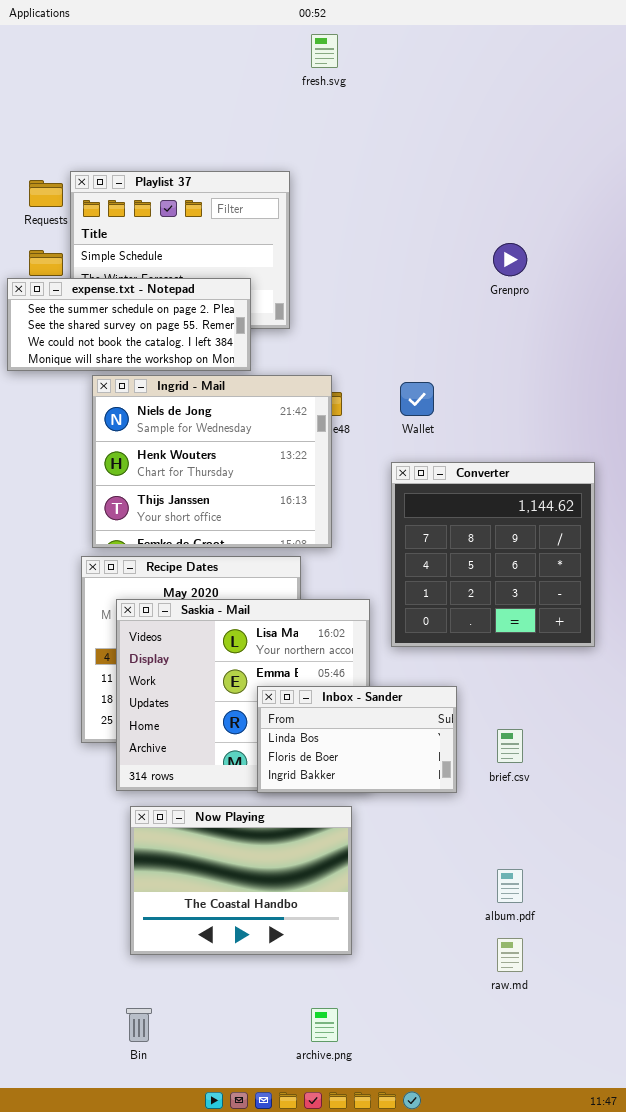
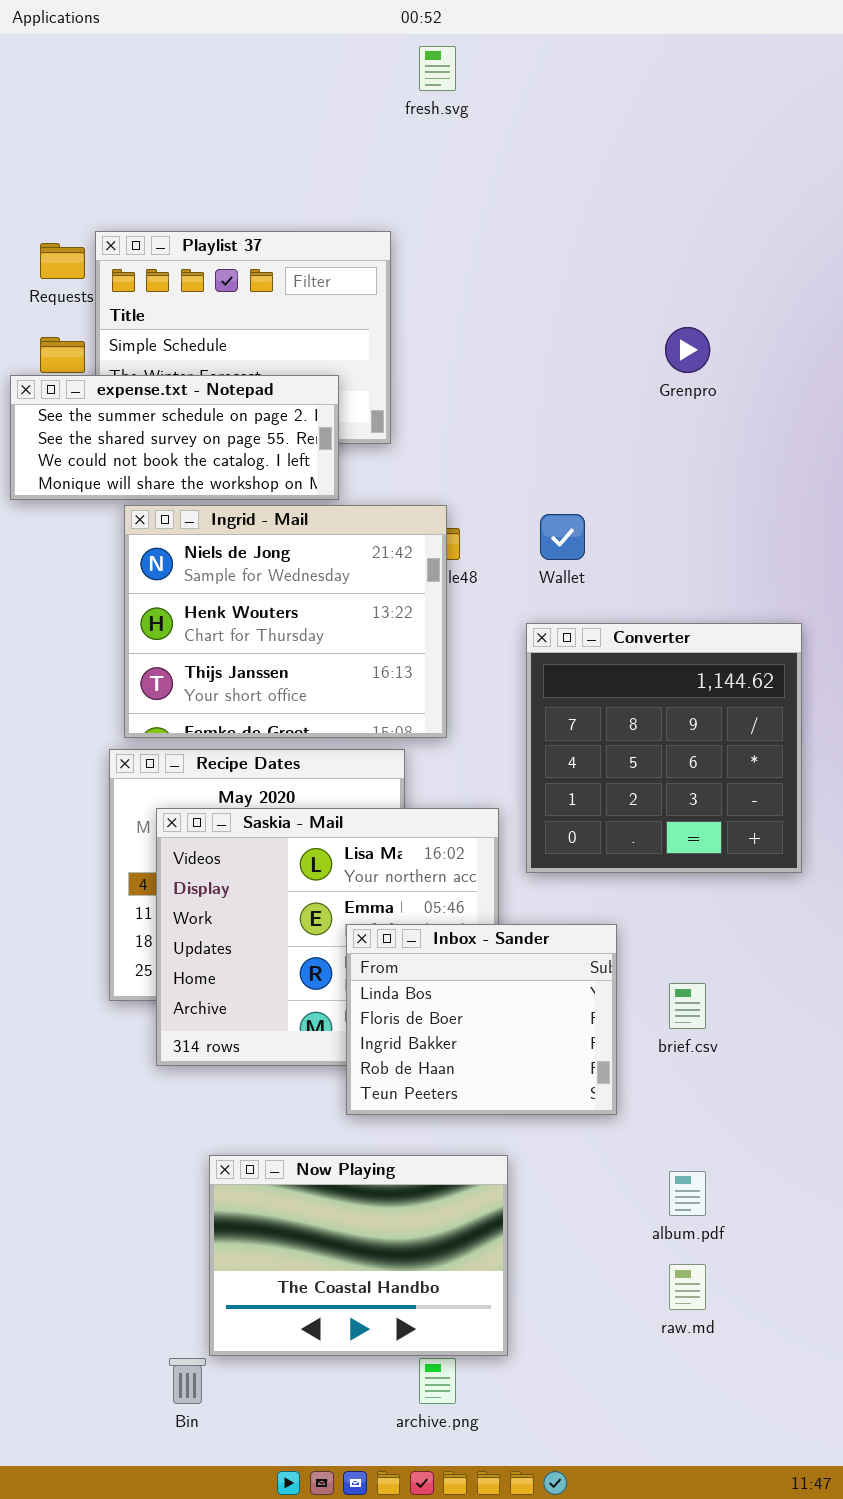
Inbox - Sander: [257,686,457,793] -> [346,924,617,1115], resized
Now Playing: [130,806,352,955] -> [209,1155,508,1356], moved

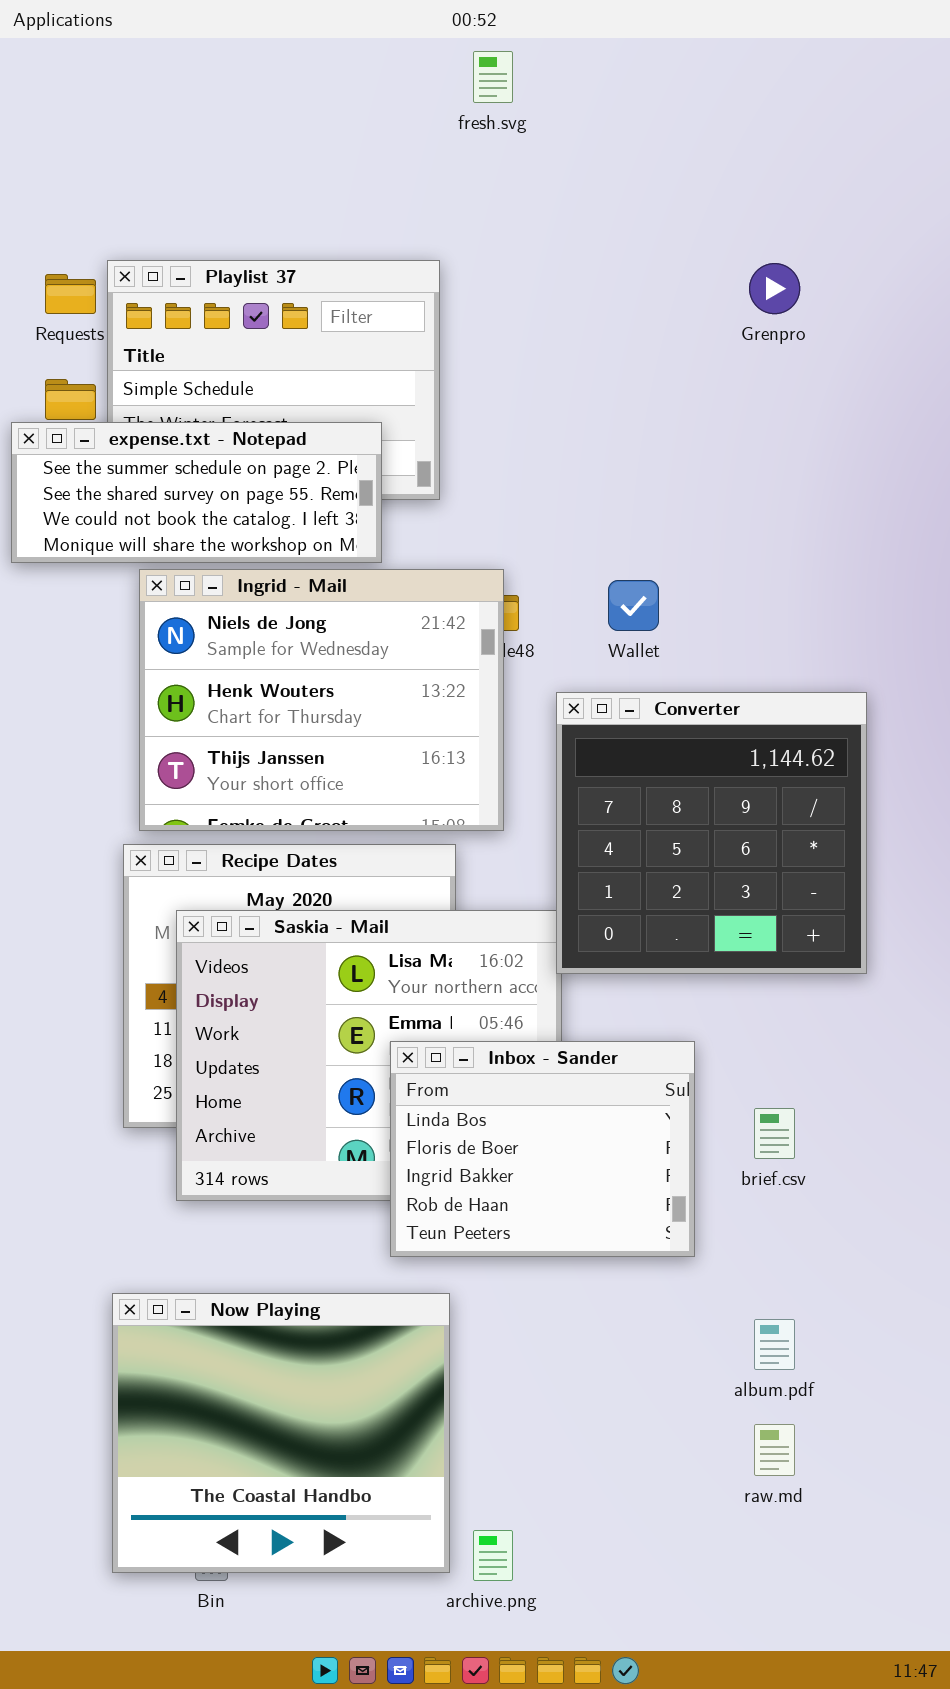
Grenpro: [665,327,710,373] -> [749,263,800,314], moved
Converter: [526,623,802,873] -> [556,692,867,974], moved
Now Playing: [209,1155,508,1356] -> [112,1293,450,1573], moved, resized

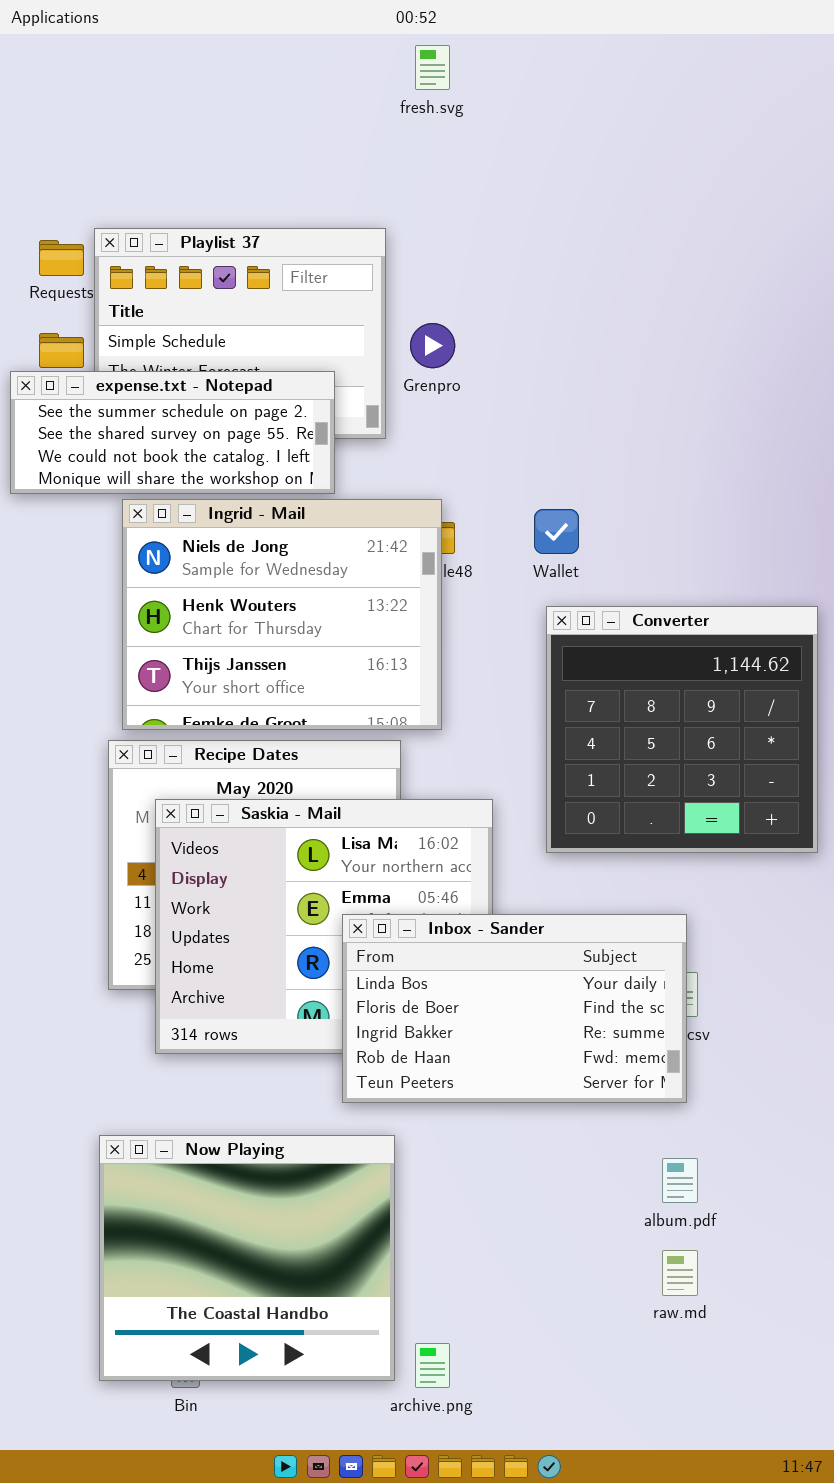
Grenpro: [749,263,800,314] -> [410,323,455,368], moved
Converter: [556,692,867,974] -> [546,606,818,853], moved
Inbox - Sander: [390,1041,695,1257] -> [342,914,687,1103], resized

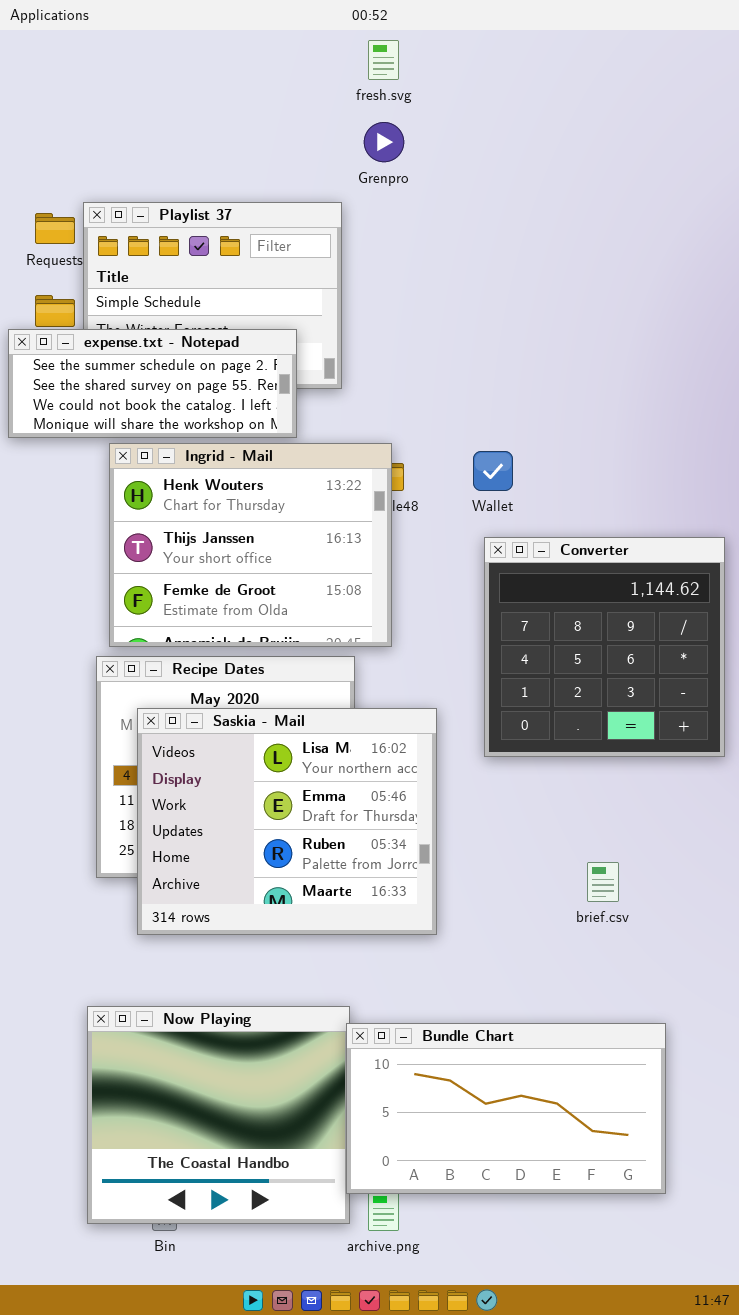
Grenpro: [410,323,455,368] -> [364,122,404,162], moved
Ingrid - Mail: [122,499,442,730] -> [109,443,392,647], scrolled down 1 row
Inbox - Sander: [342,914,687,1103] -> none, closed
Bundle Chart: none -> [346,1023,666,1194], opened

